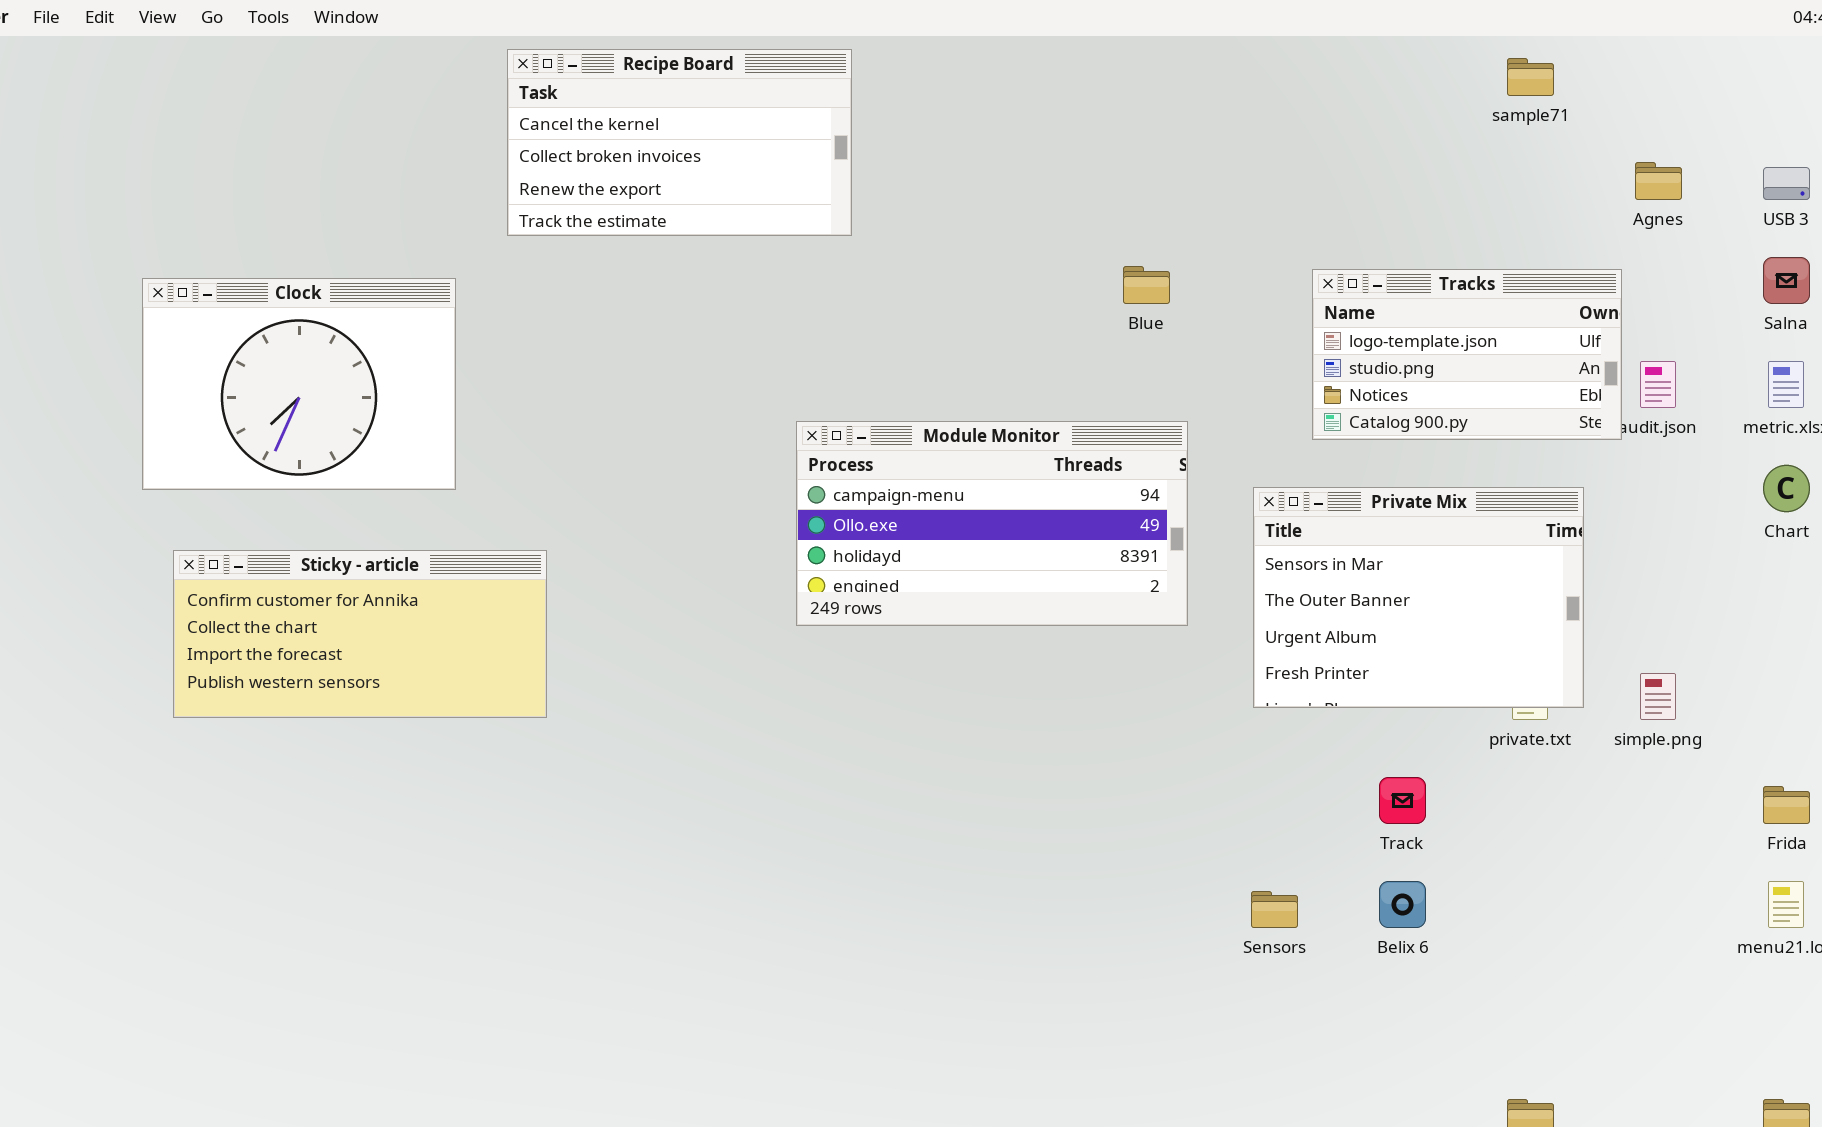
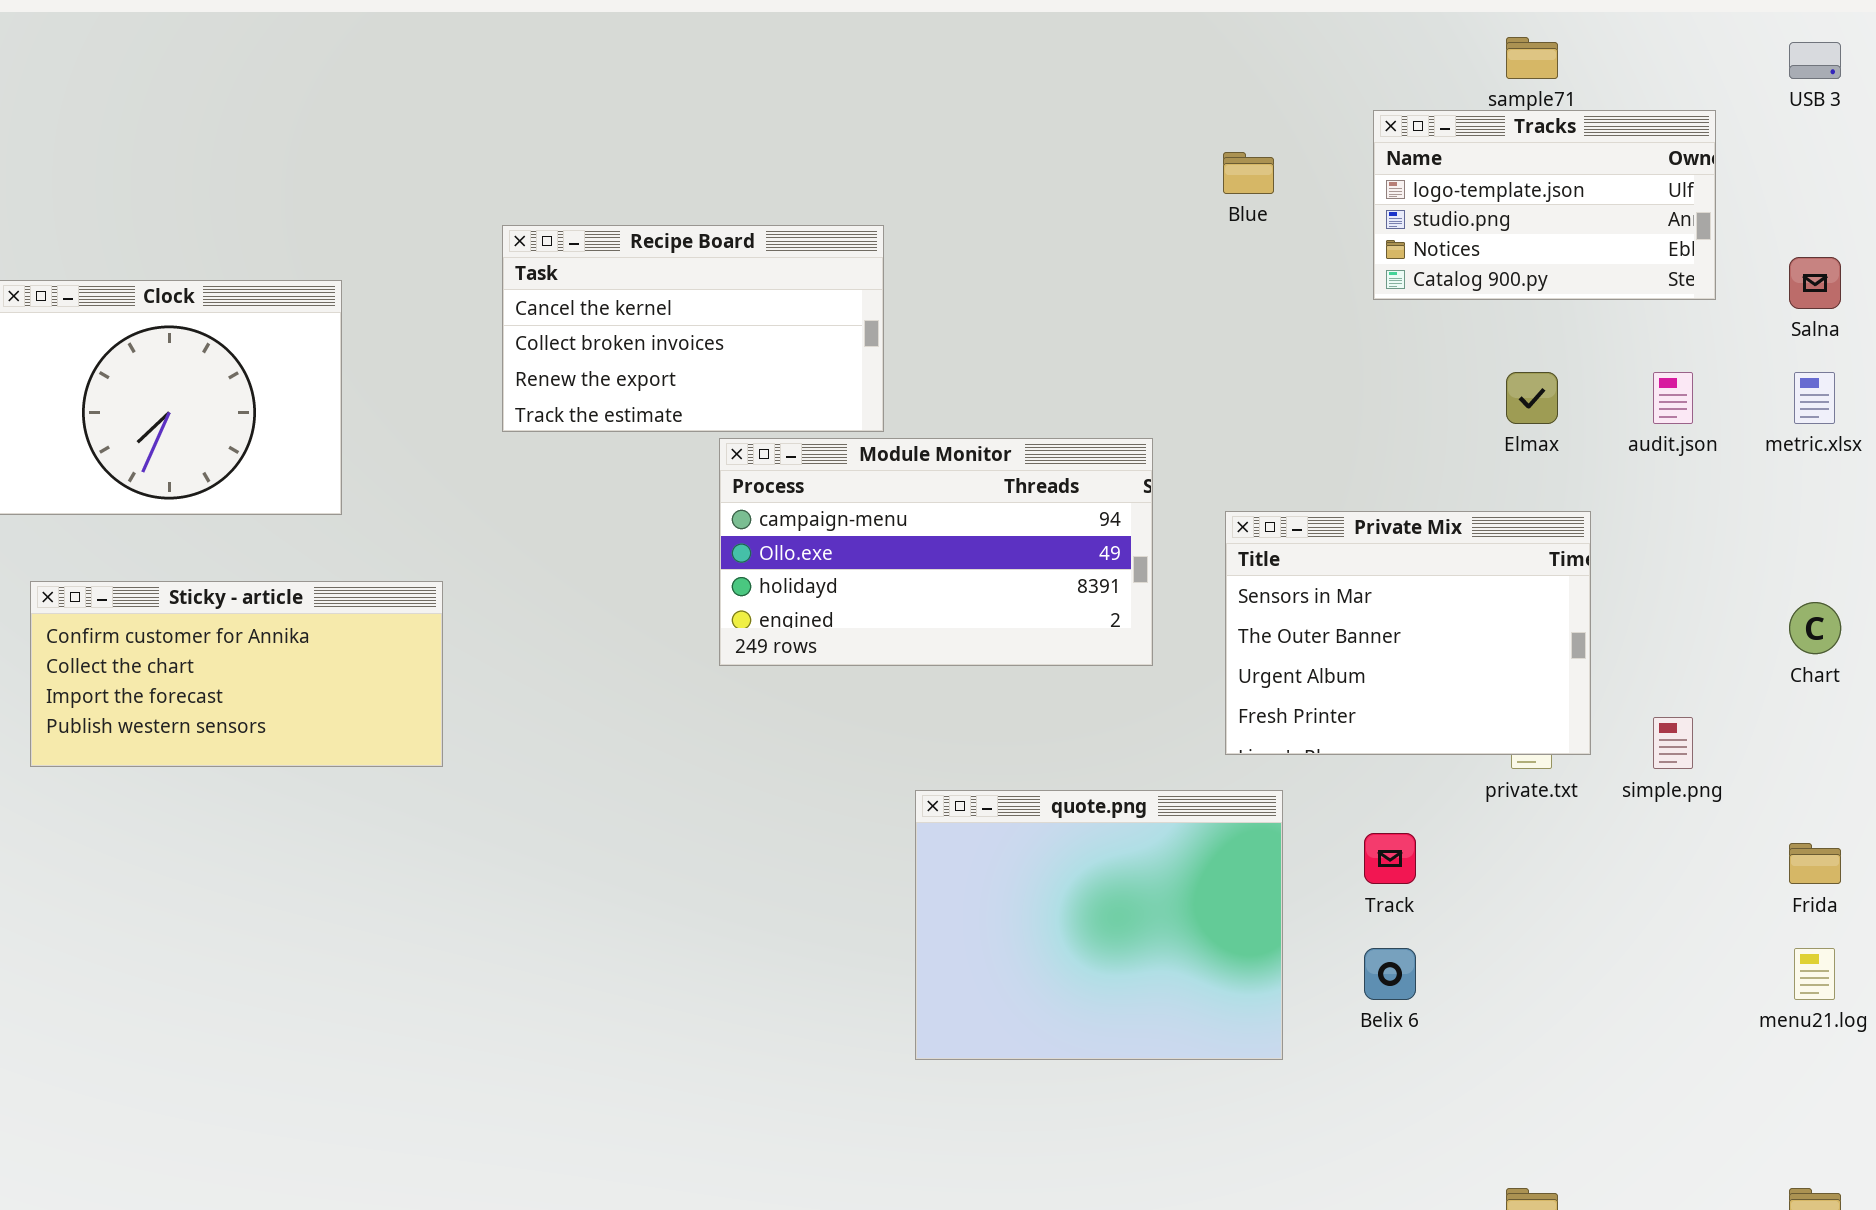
Recipe Board: [507,49,852,236] -> [502,225,884,432], moved
USB 3: [1763,167,1810,200] -> [1789,42,1841,79], moved
Blue: [1123,266,1170,304] -> [1223,152,1274,194], moved
Tracks: [1312,269,1622,440] -> [1373,110,1716,300], moved
Chart: [1763,465,1810,512] -> [1789,602,1841,654], moved
quote.png: none -> [915,790,1283,1060], opened

